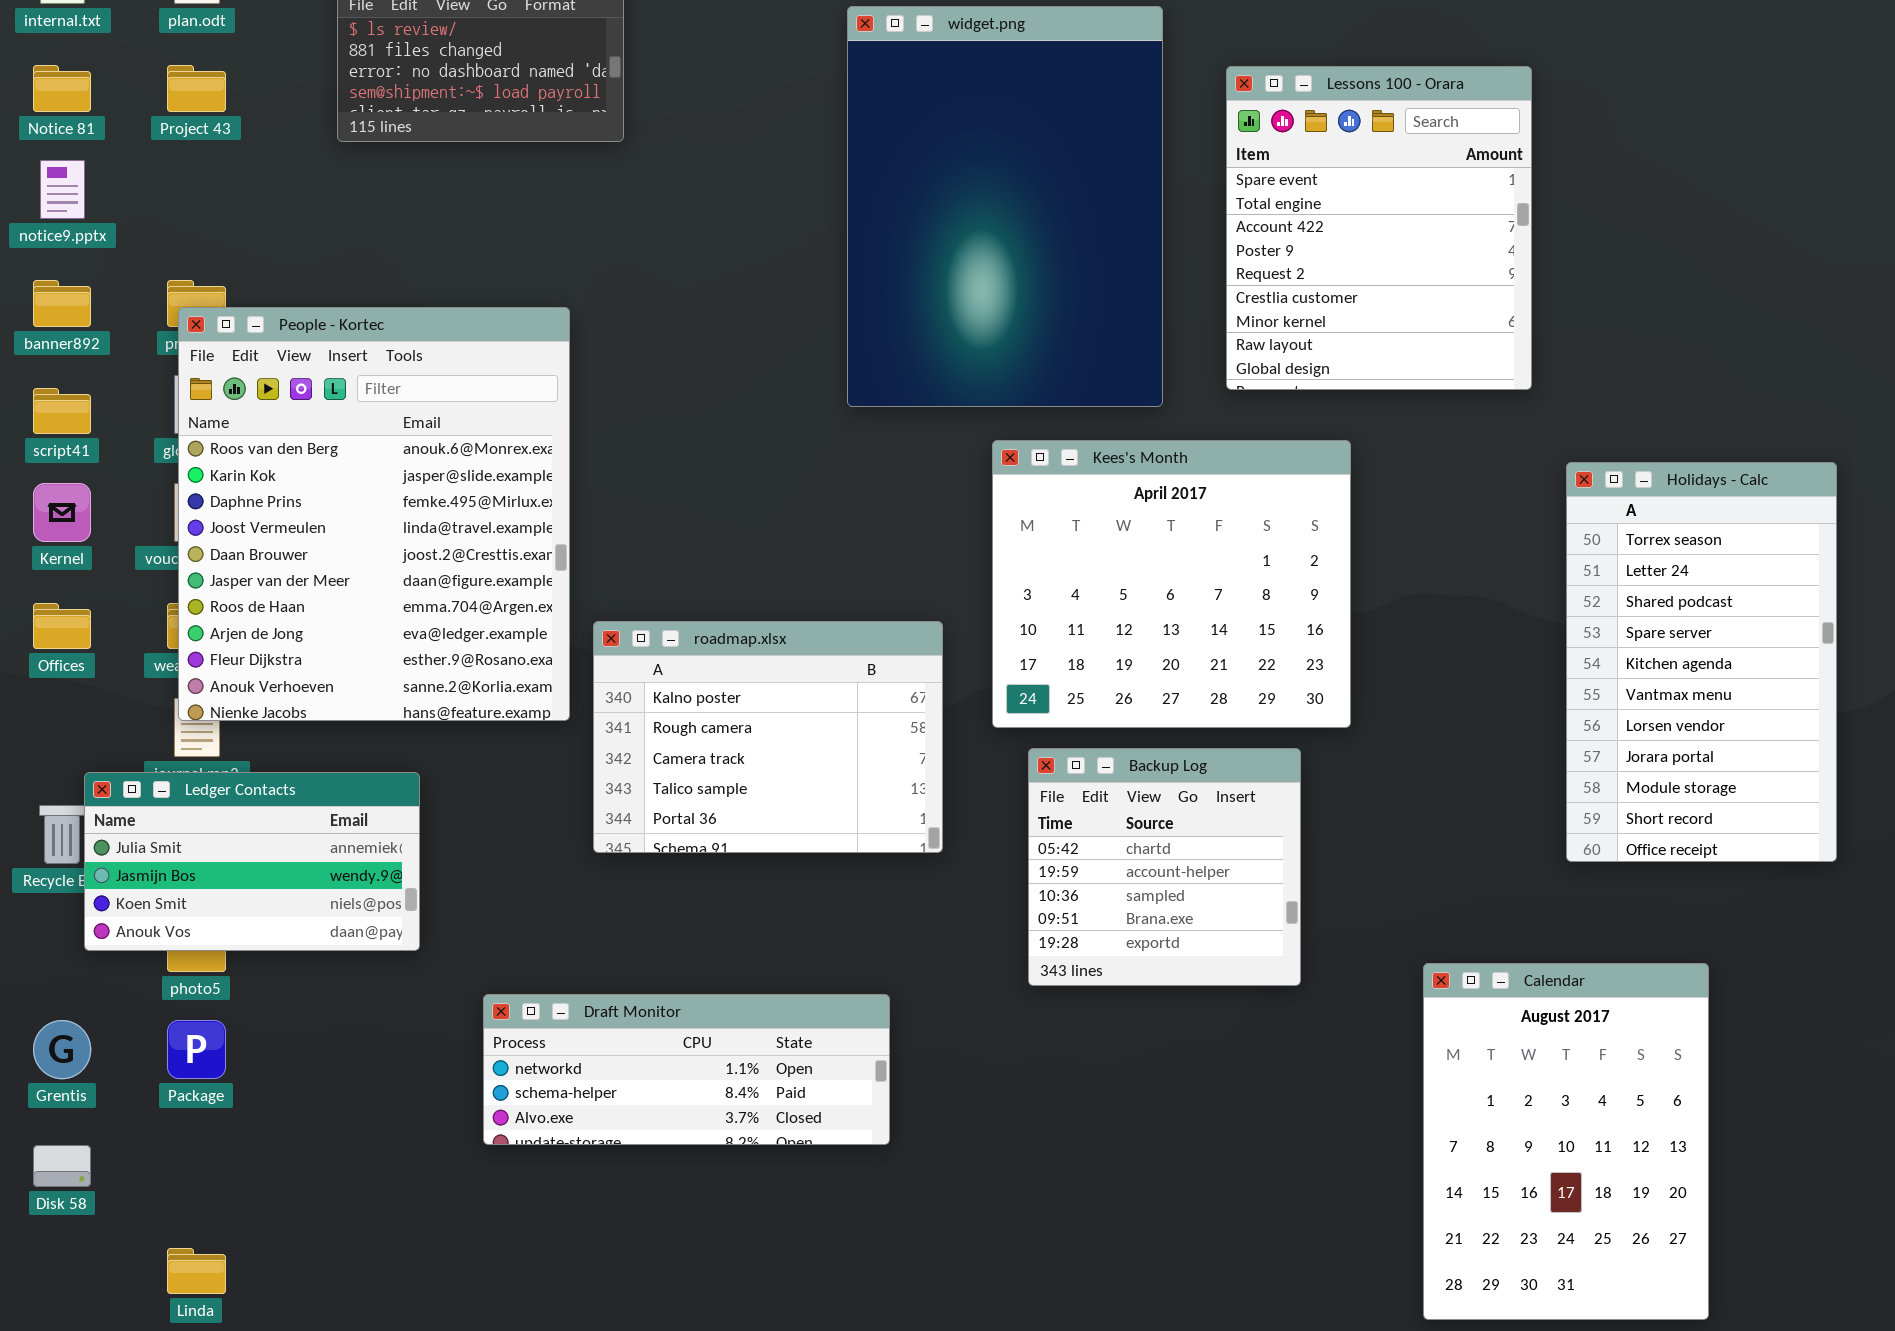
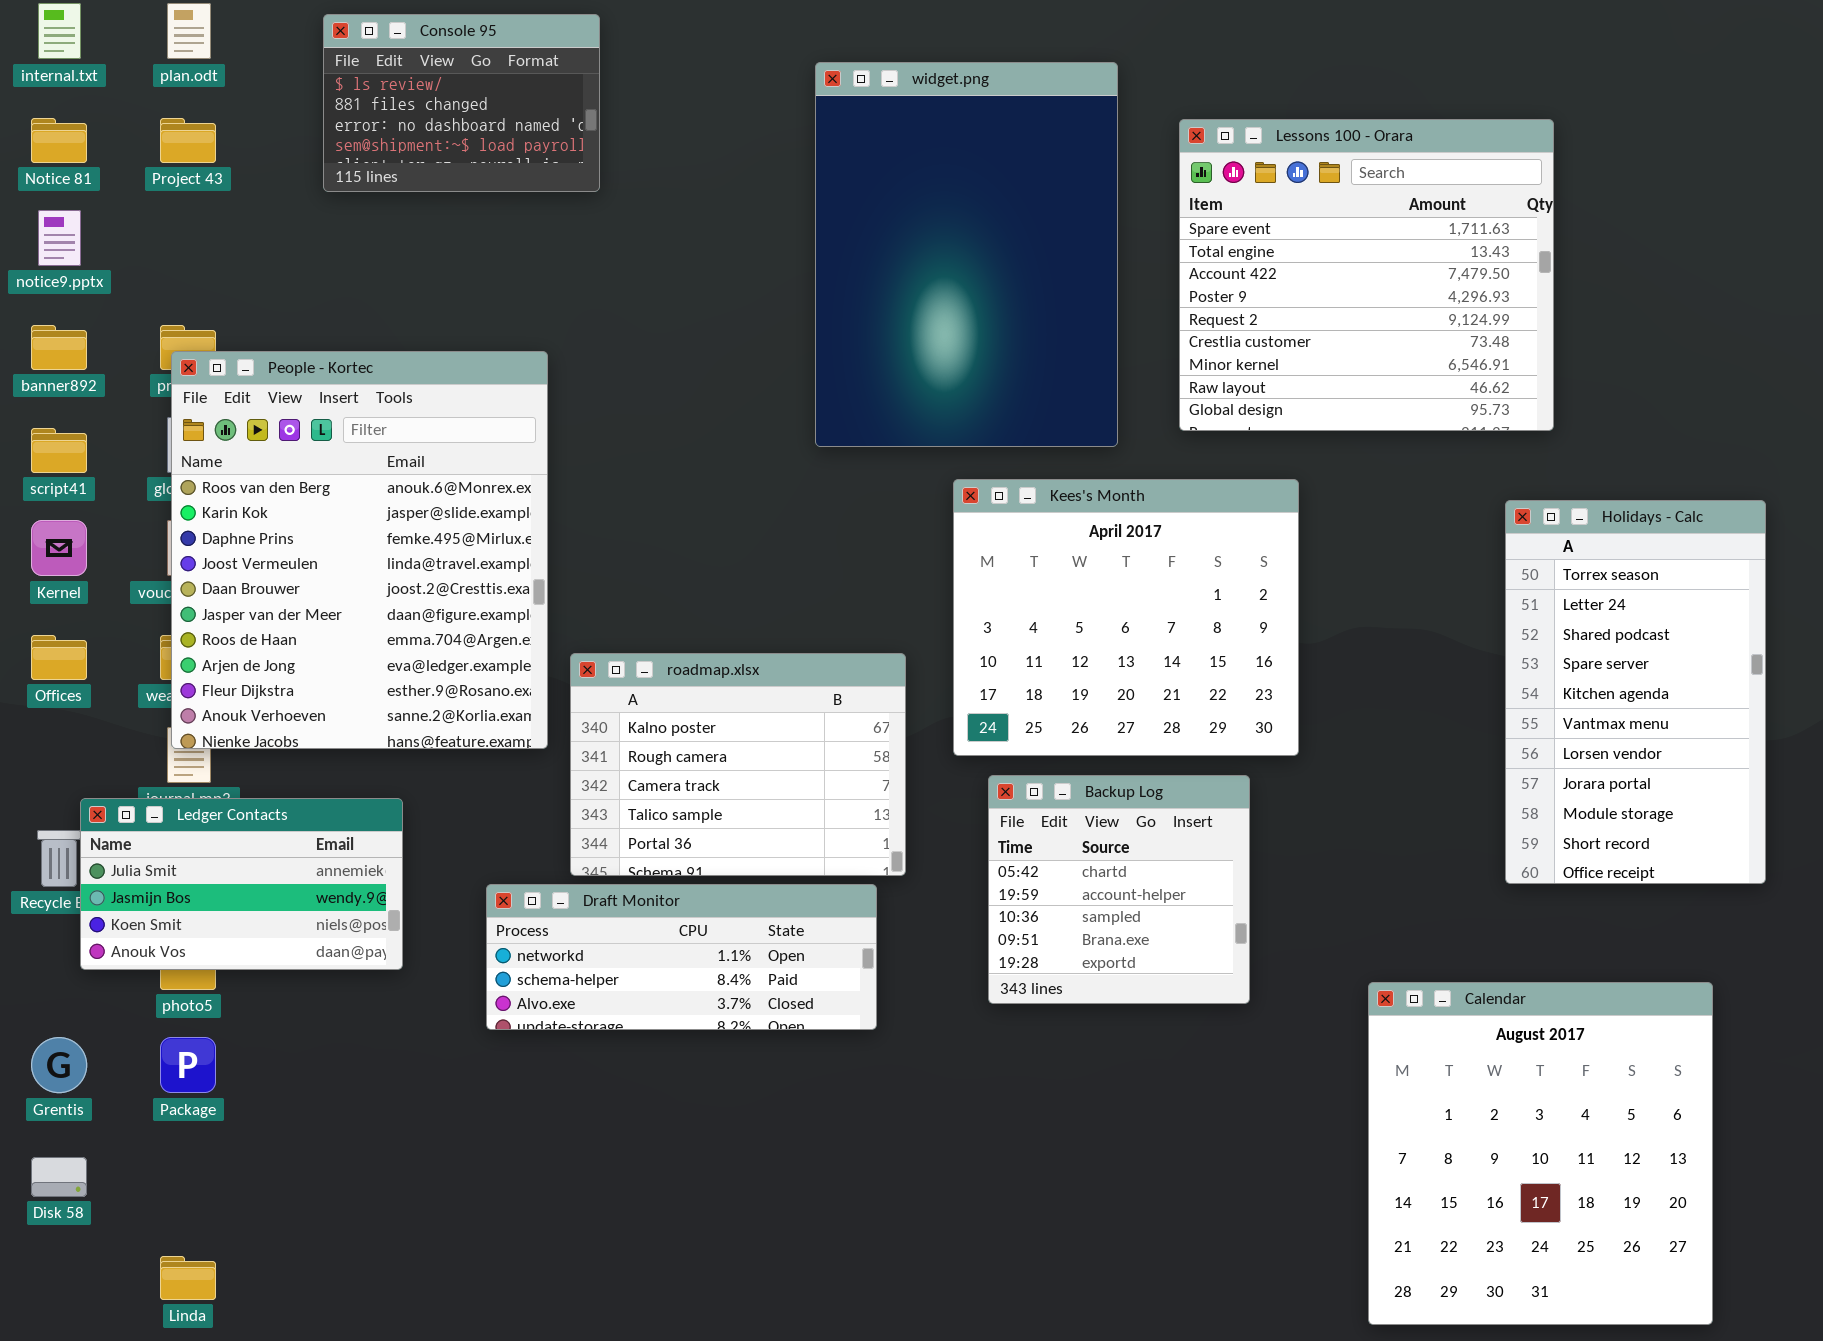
Lessons 100 - Orara: [1226,66,1532,390] -> [1179,119,1554,431], resized
Calendar: [1423,963,1709,1320] -> [1368,982,1713,1325], resized
Draft Monitor: [483,994,890,1145] -> [486,884,877,1030], moved

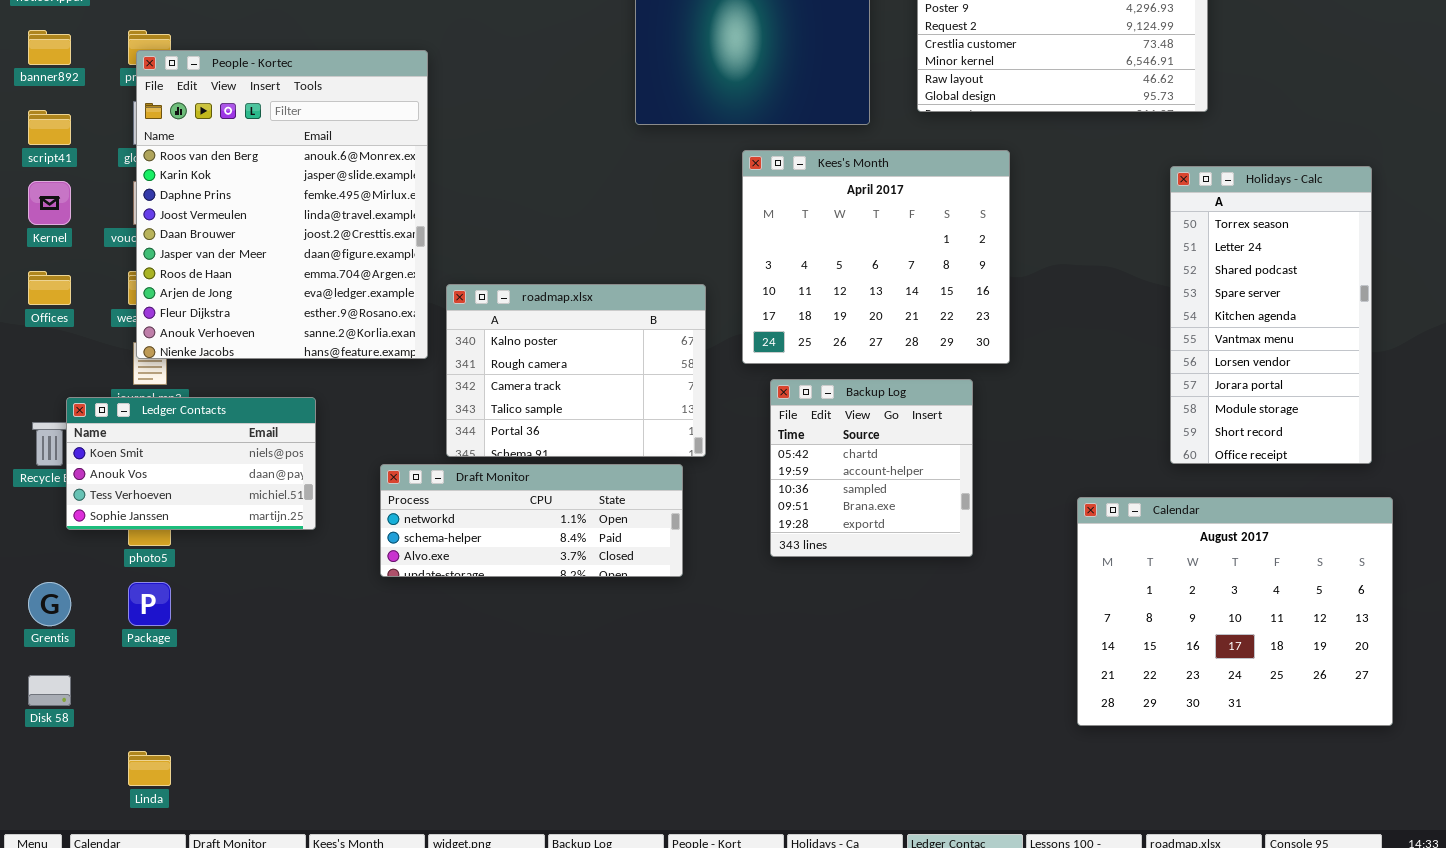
Ledger Contacts: [80,798,403,970] -> [66,397,316,530], scrolled down 2 rows
Calendar: [1368,982,1713,1325] -> [1077,497,1393,726], moved, resized

